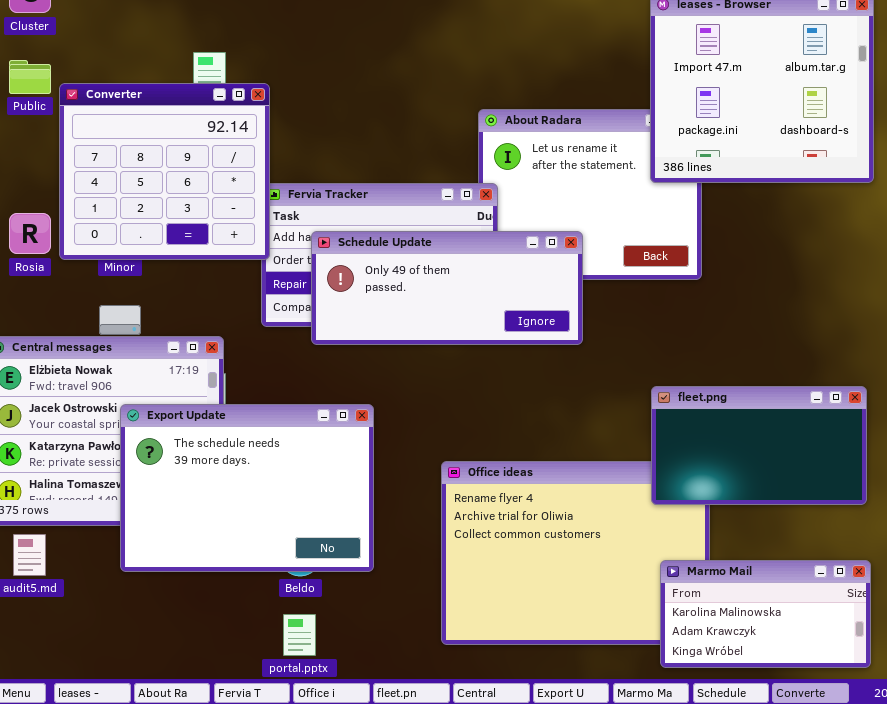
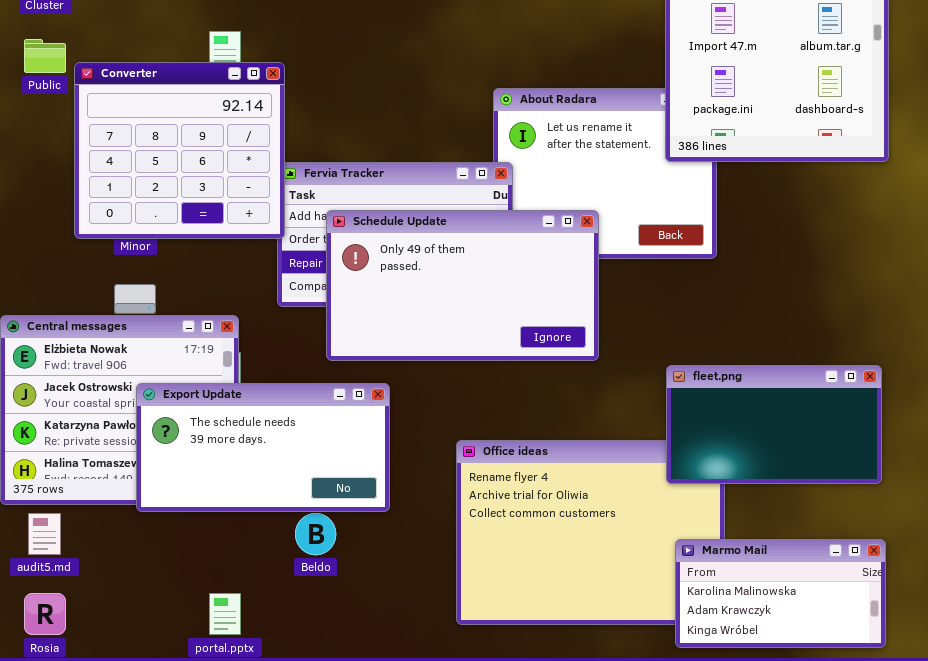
Rosia: [9,213,51,254] -> [24,593,66,635], moved
Schedule Update: [311,231,583,345] -> [326,210,599,361], resized
Export Update: [120,404,374,572] -> [136,383,390,512], resized
portal.pptx: [283,614,316,656] -> [209,593,241,635], moved

